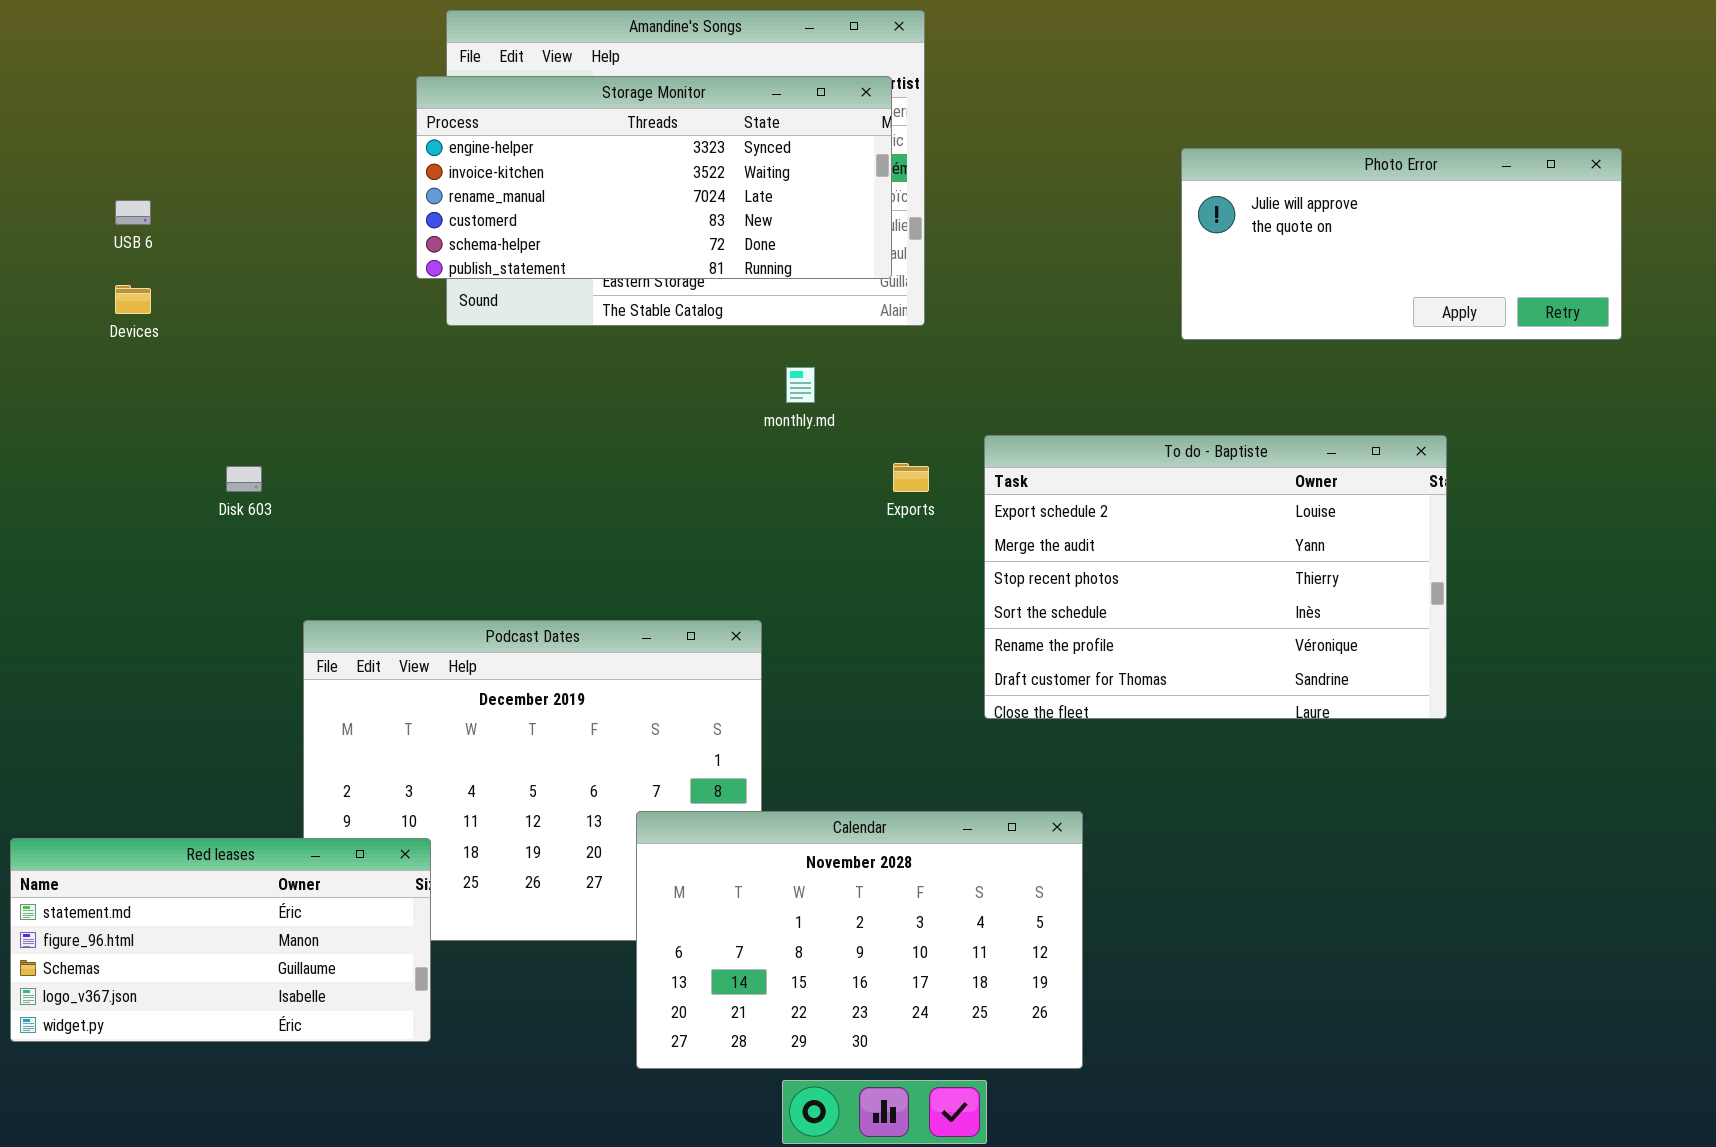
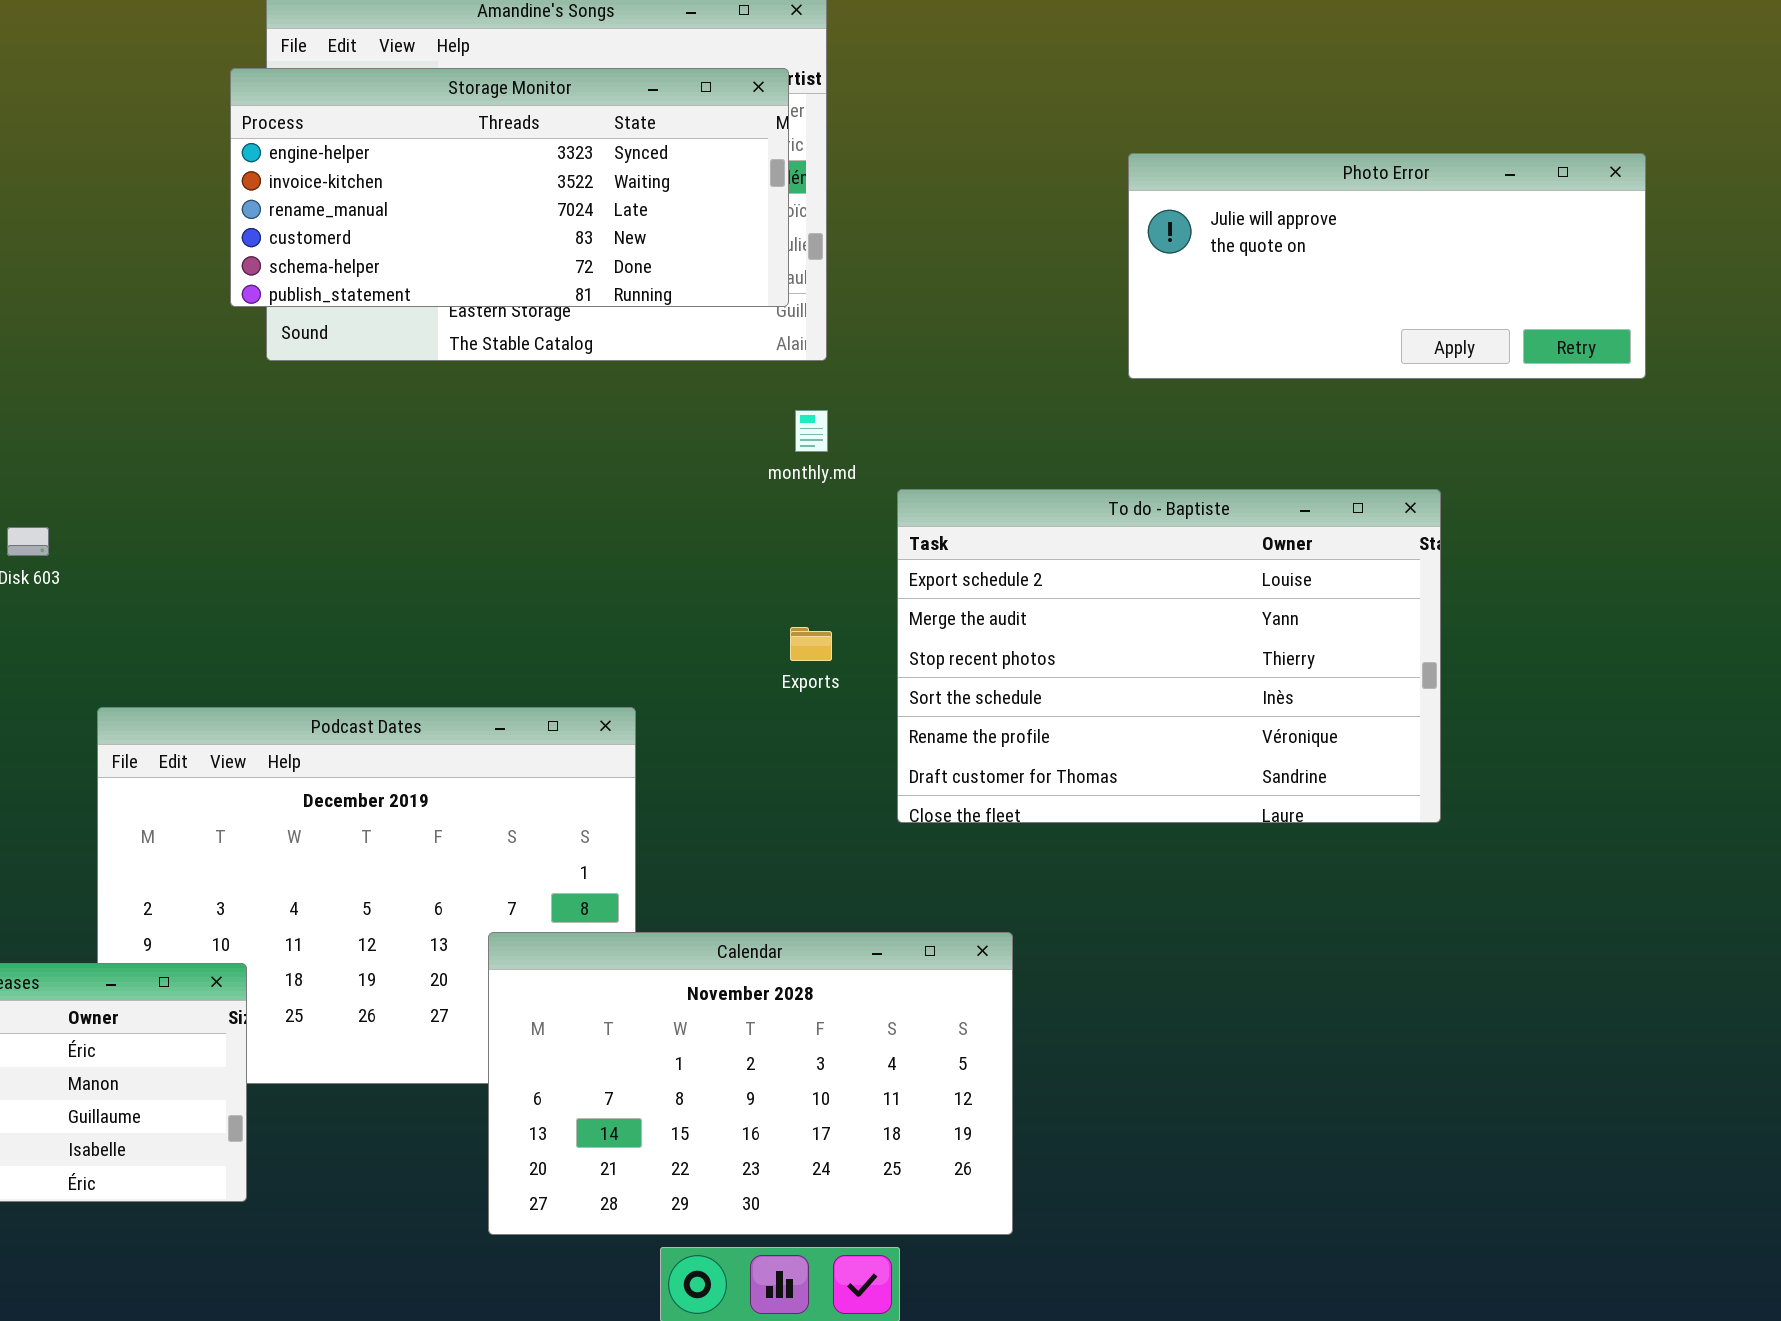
monthly.md: [786,367,815,403] -> [795,410,828,452], moved
Exports: [893,463,929,492] -> [790,627,832,661], moved

